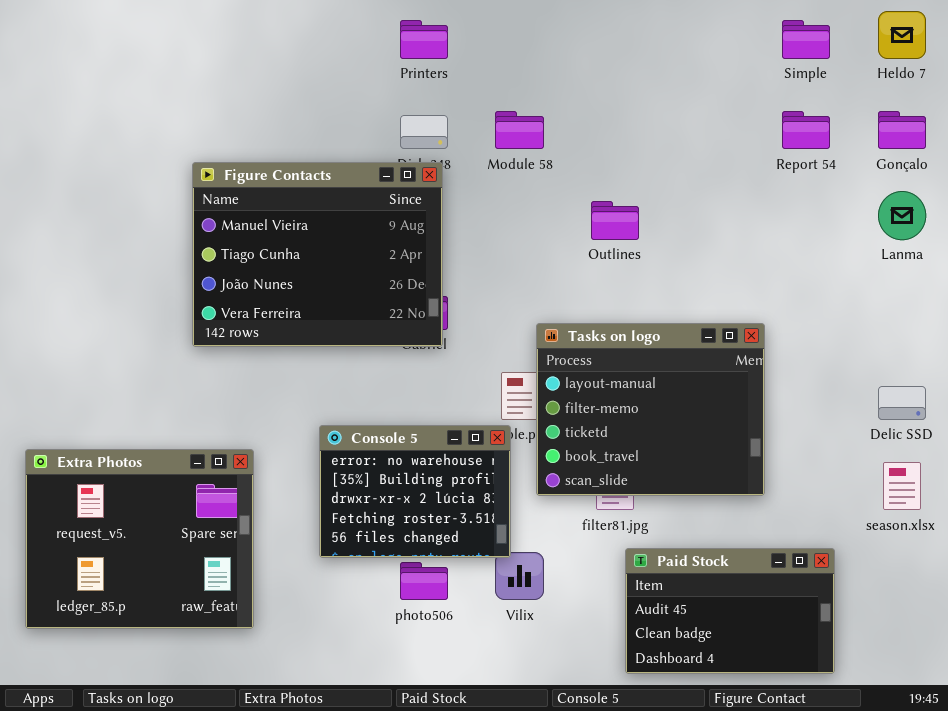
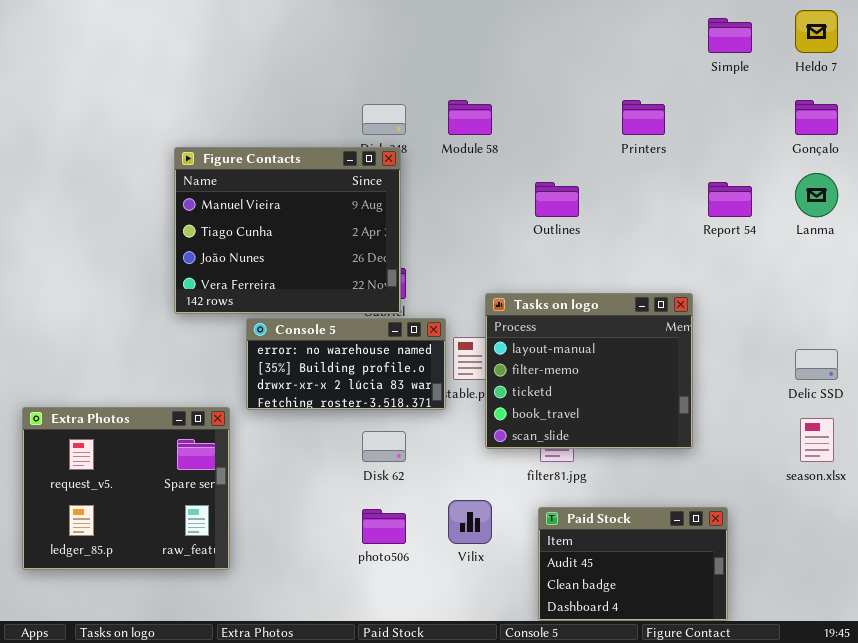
Printers: [400,20,448,59] -> [622,100,665,135], moved
Report 54: [782,111,830,149] -> [708,182,752,217], moved
Console 5: [319,425,511,558] -> [246,318,446,410], moved, resized
Paid Stock: [625,548,835,674] -> [538,507,728,621], moved

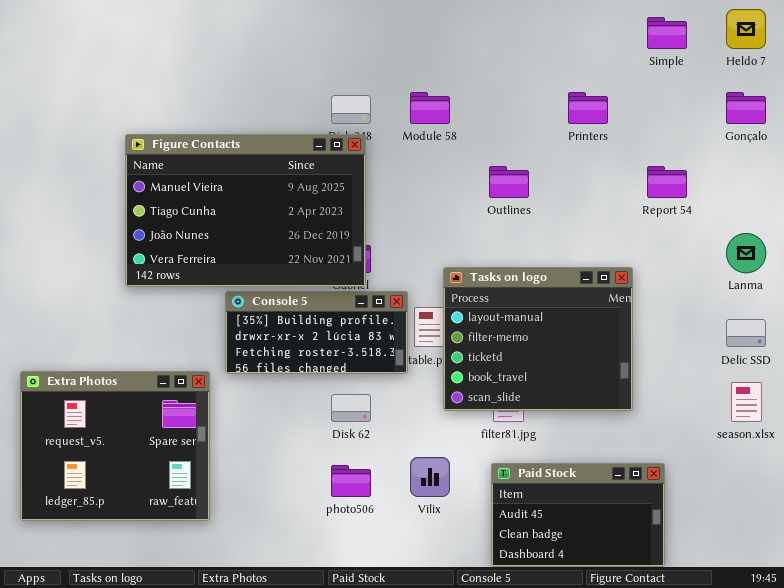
Figure Contacts: [174,147,401,314] -> [125,134,366,287], resized
Lanma: [795,173,838,217] -> [726,233,766,273], moved
Console 5: [246,318,446,410] -> [225,291,408,374], scrolled down 1 row

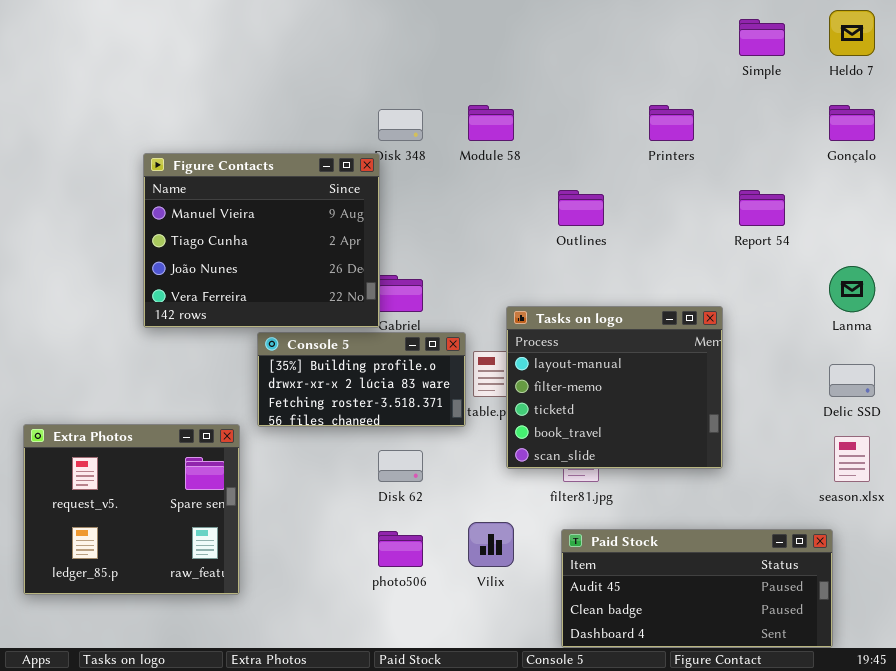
Figure Contacts: [125,134,366,287] -> [143,153,380,328], resized
Paid Stock: [491,463,665,567] -> [561,529,833,648], resized

